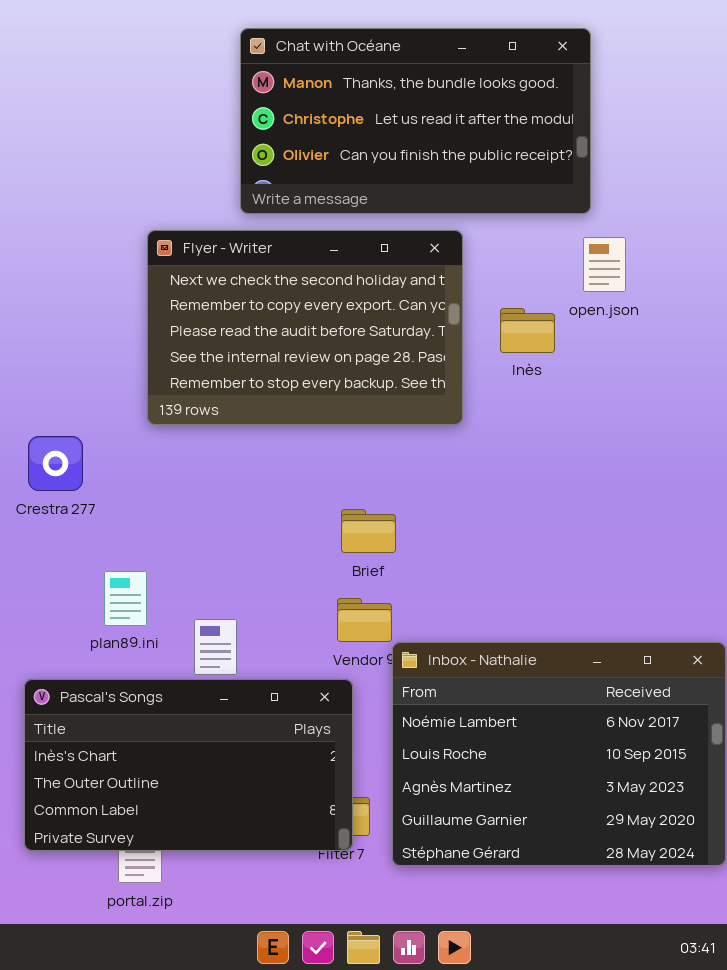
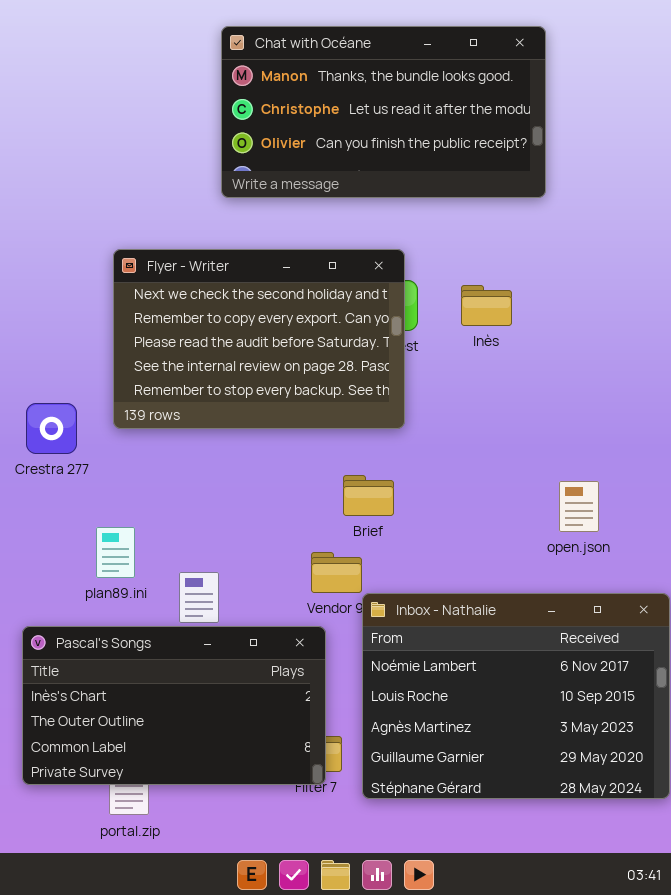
Flyer - Writer: [147,230,463,425] -> [113,249,405,429], moved
open.json: [583,237,626,292] -> [559,481,599,532], moved
Brief: [341,509,396,553] -> [343,475,394,516], moved

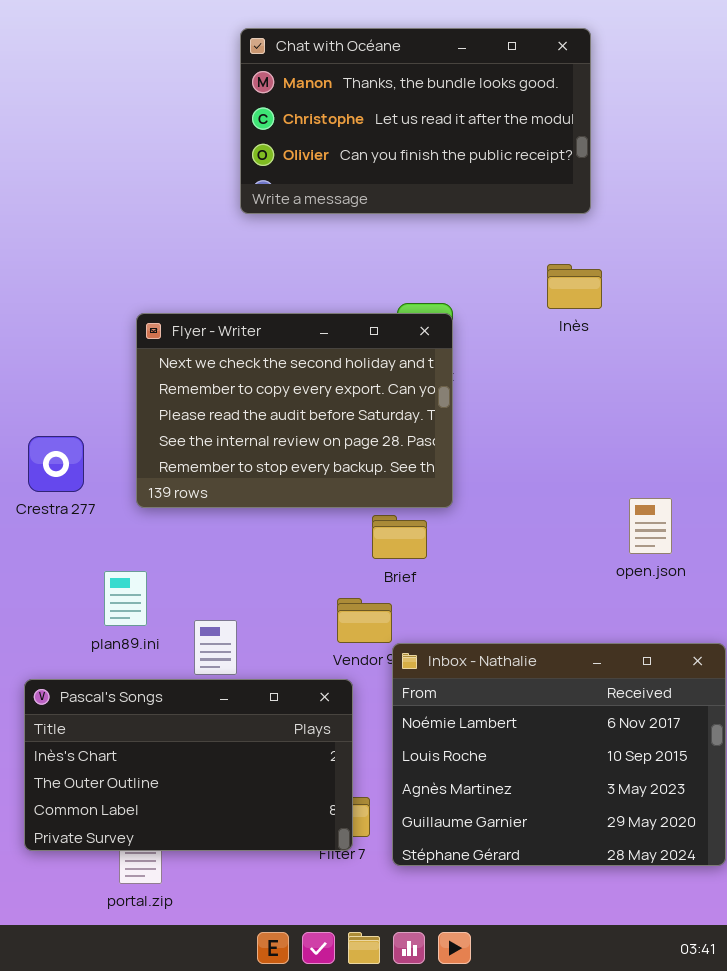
Flyer - Writer: [113,249,405,429] -> [136,313,453,508], moved
Inès: [461,285,512,326] -> [547,264,602,309], moved
open.json: [559,481,599,532] -> [629,498,672,554], moved

